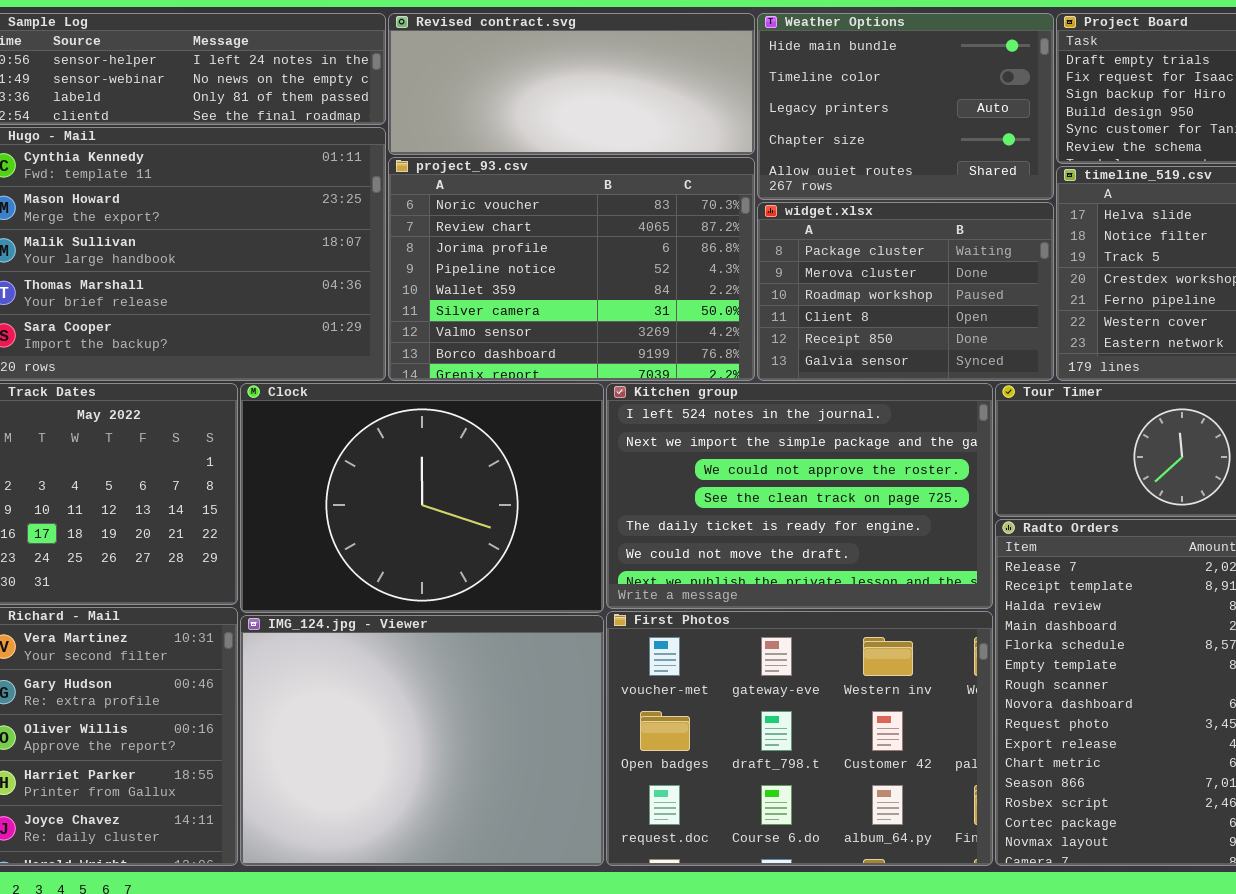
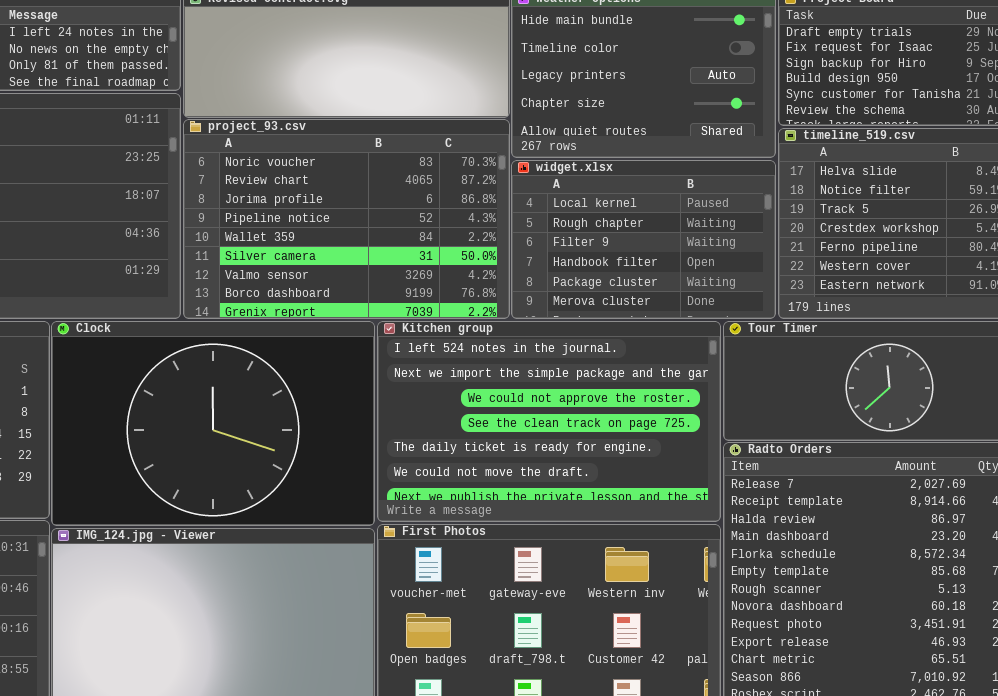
widget.xlsx: [757,202,1054,381] -> [511,160,776,319], scrolled up 4 rows

